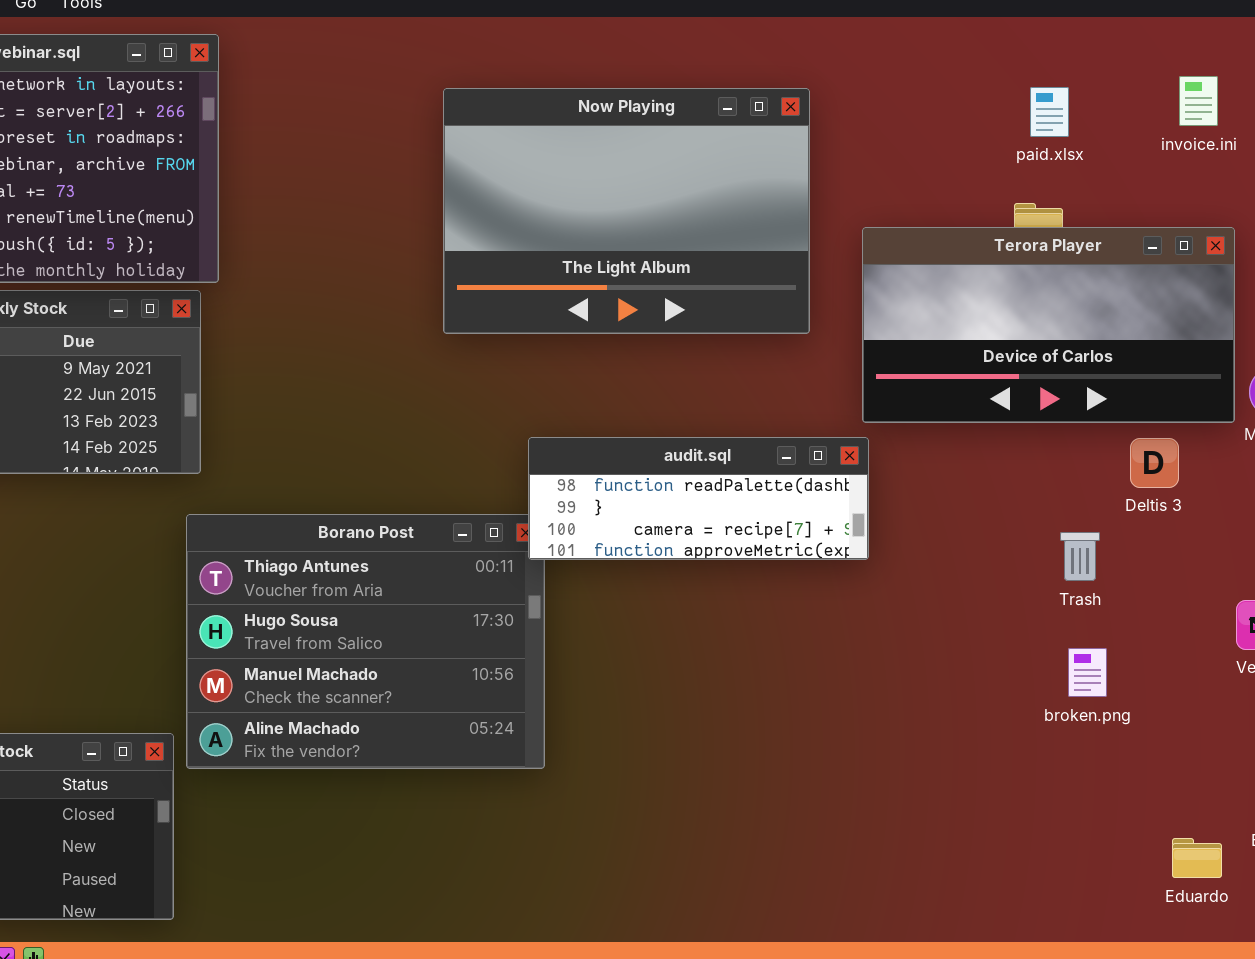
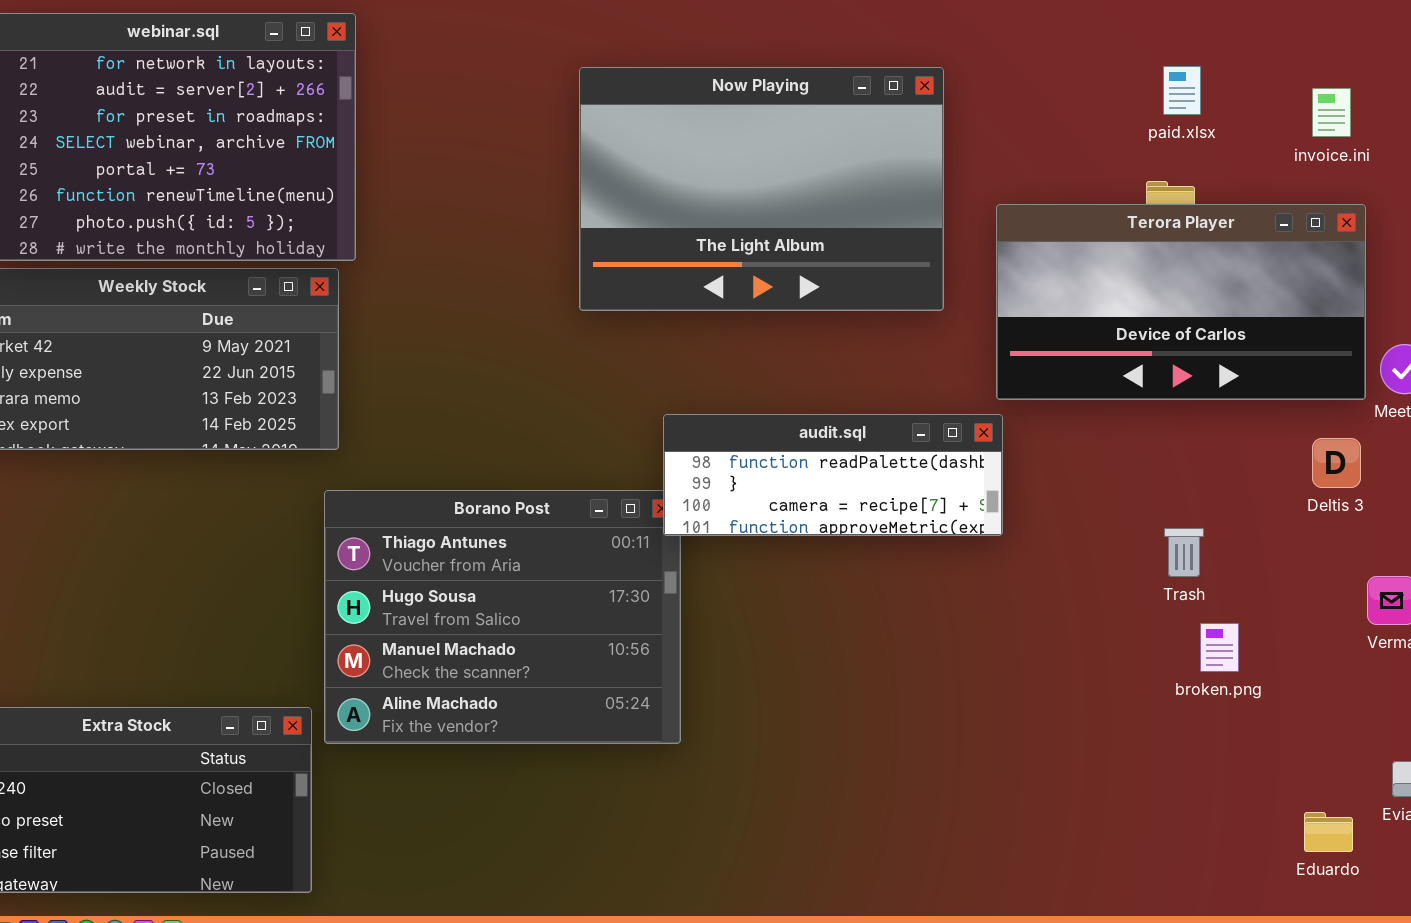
invoice.ini: [1179,76,1218,126] -> [1312,88,1351,137], moved
Deltis 3: [1130,438,1179,488] -> [1312,438,1361,488], moved
Trash: [1060,532,1100,581] -> [1164,528,1204,577], moved

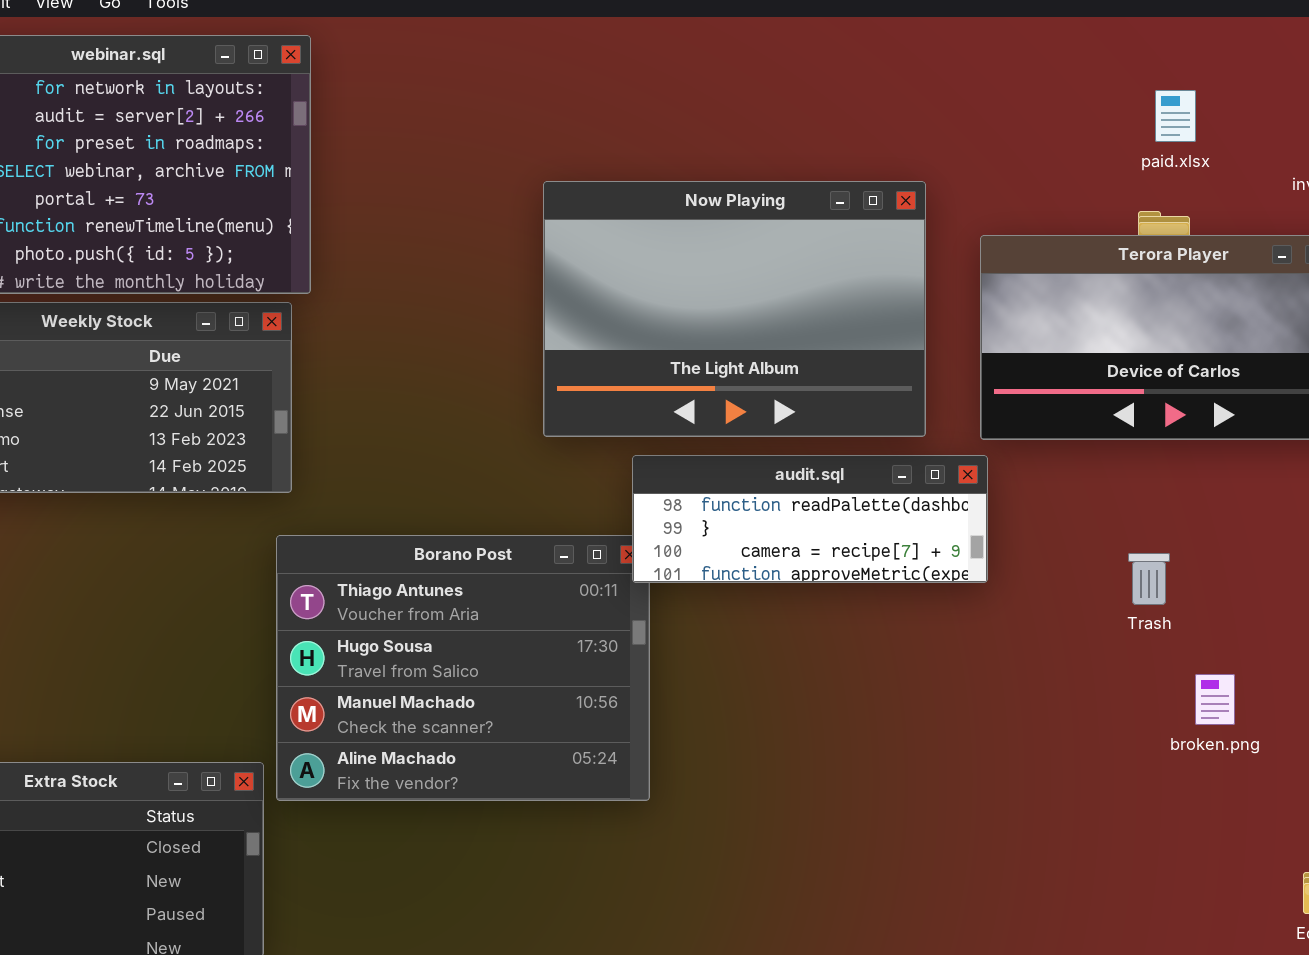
Now Playing: [579,67,944,311] -> [543,181,926,437], moved
Trash: [1164,528,1204,577] -> [1128,553,1170,605], moved

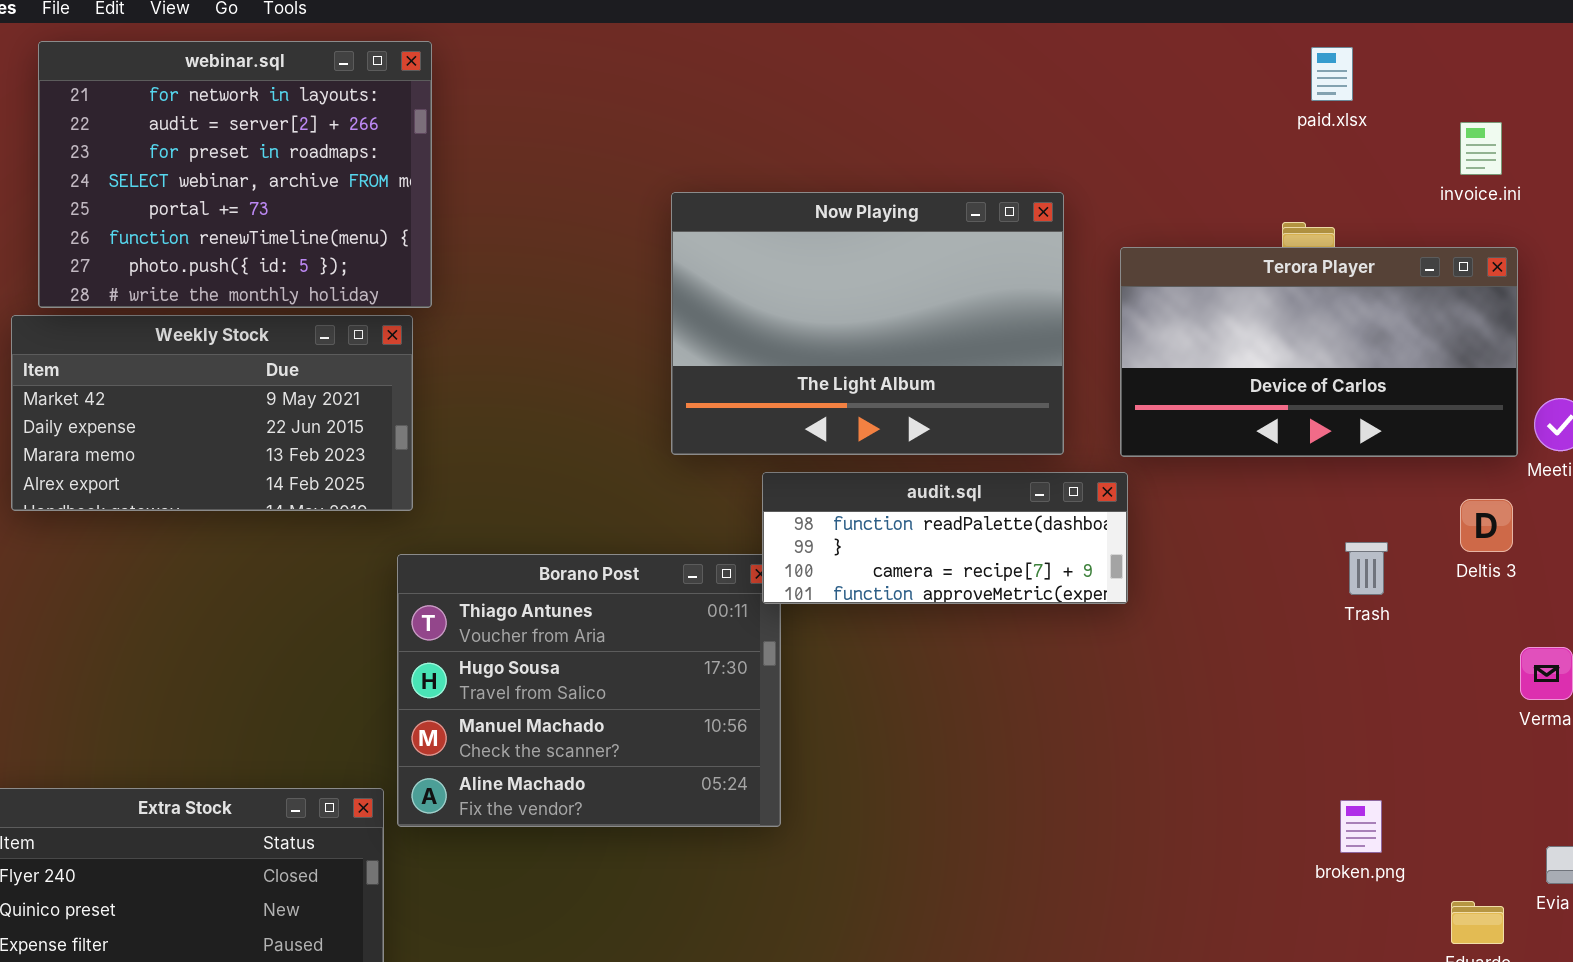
paid.xlsx: [1155,90,1196,142] -> [1311,47,1353,101], moved
Trash: [1128,553,1170,605] -> [1345,542,1388,595], moved
broken.png: [1195,674,1235,725] -> [1340,800,1382,853], moved

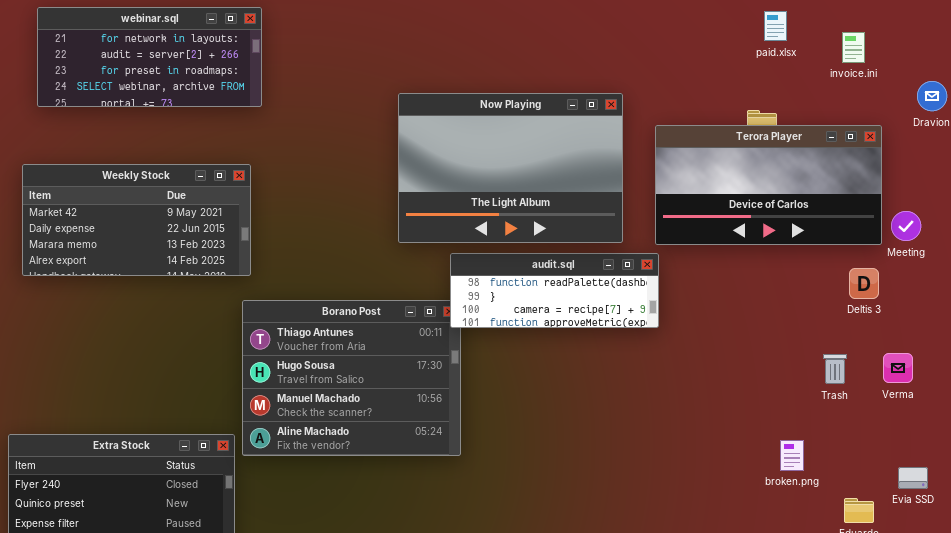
webinar.sql: [38,41,432,308] -> [37,7,262,107], resized
invoice.ini: [1460,122,1502,175] -> [842,32,865,63], moved
Trash: [1345,542,1388,595] -> [823,354,847,384], moved

